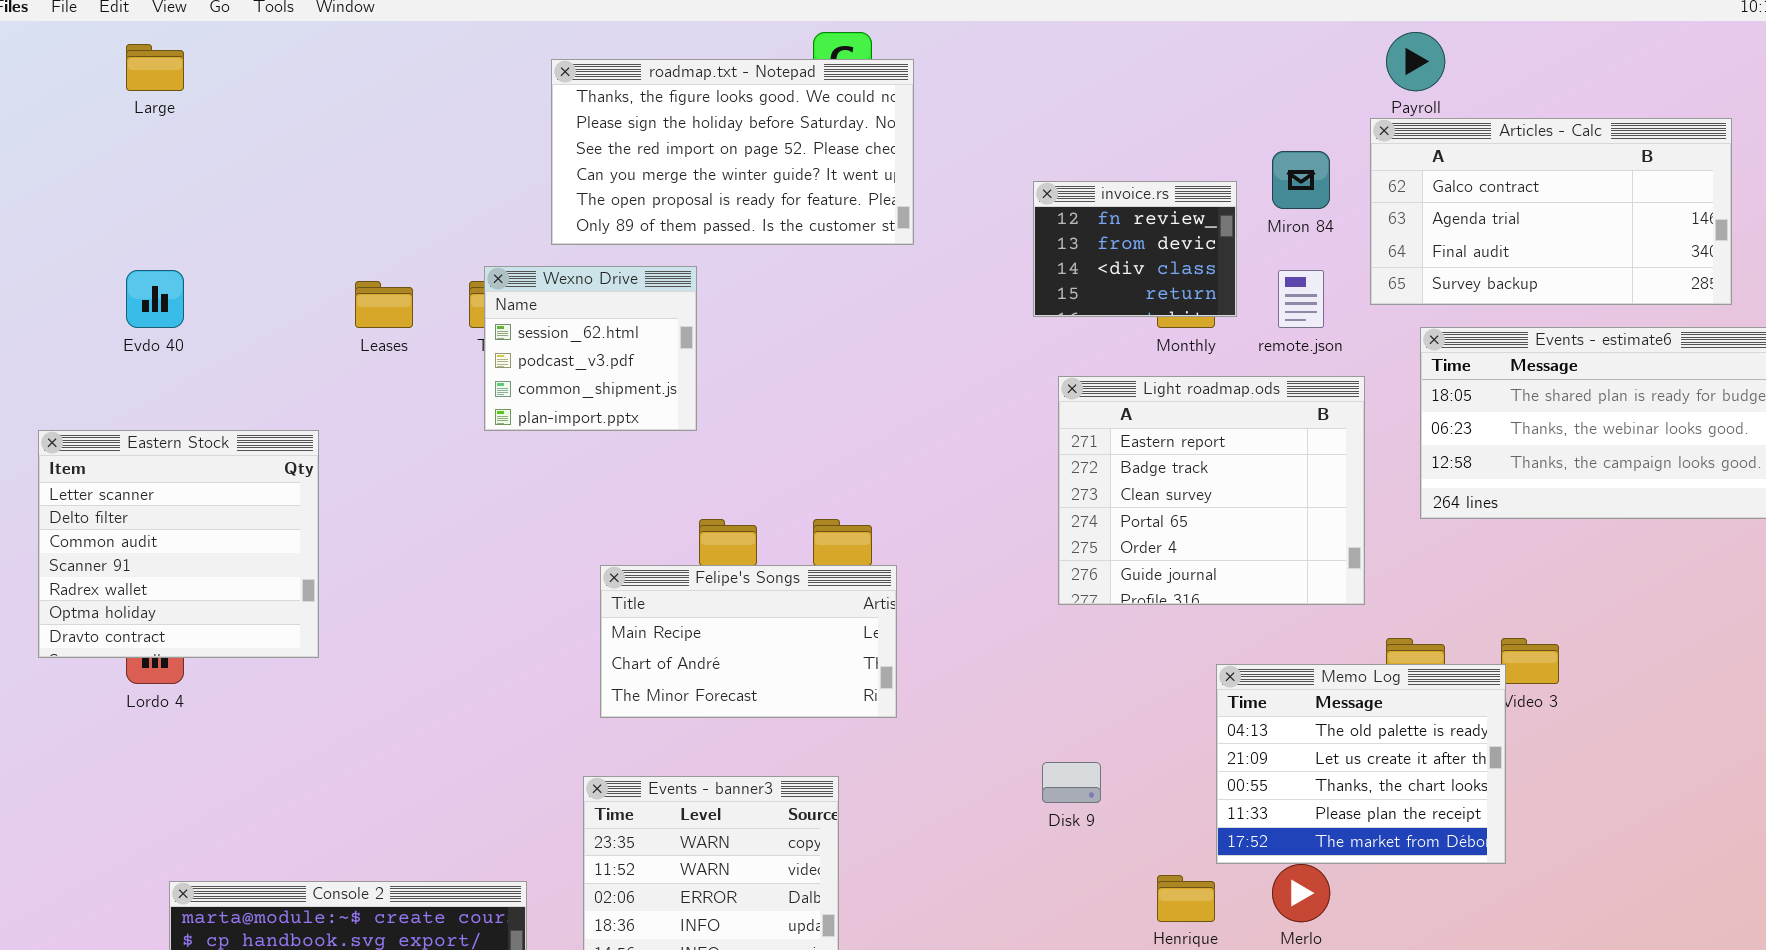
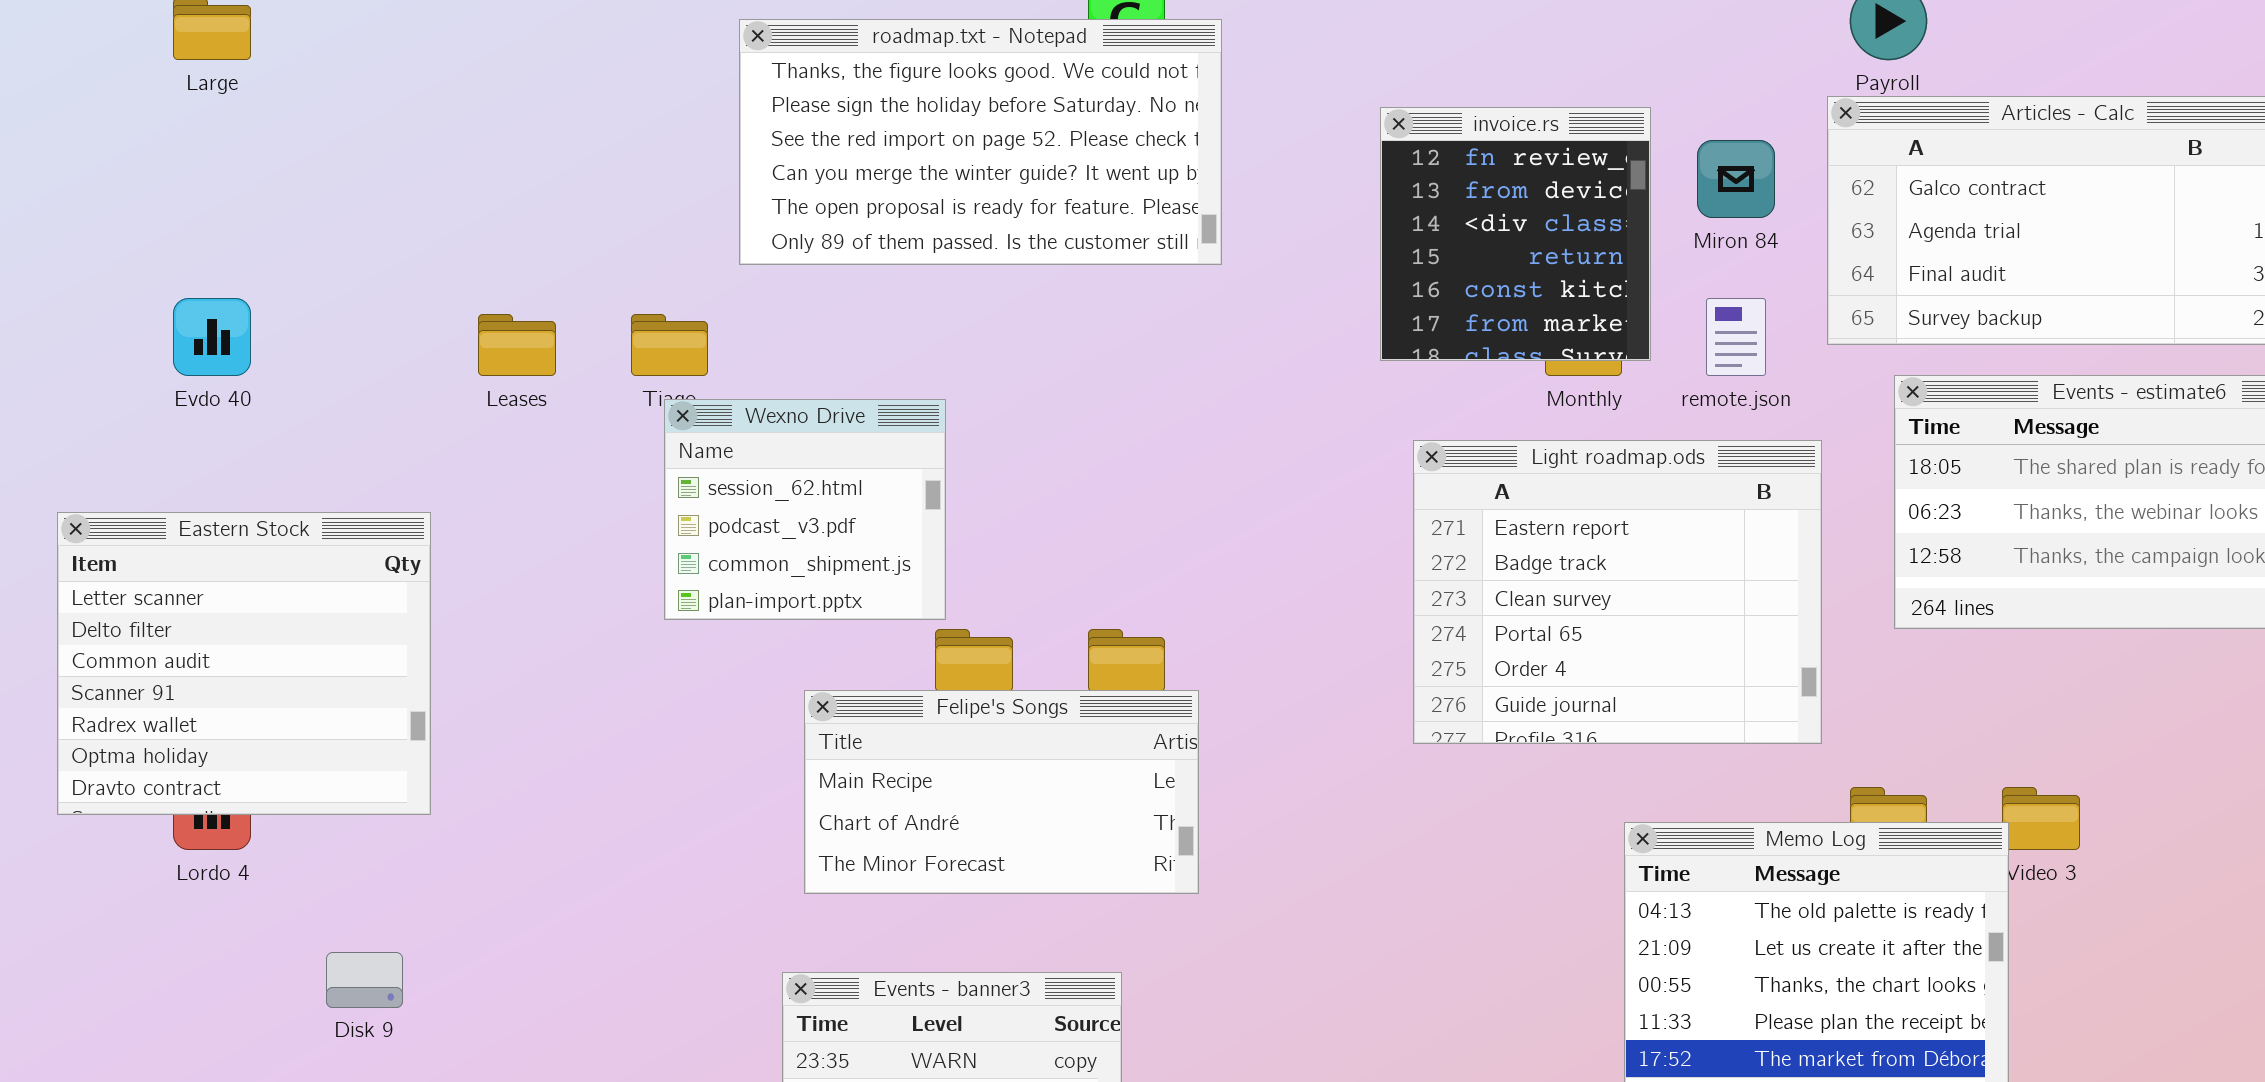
invoice.rs: [1033,181,1237,317] -> [1380,107,1651,361], resized
Wexno Drive: [484,266,697,431] -> [664,399,946,620], moved
Disk 9: [1042,762,1101,803] -> [326,952,403,1008], moved

